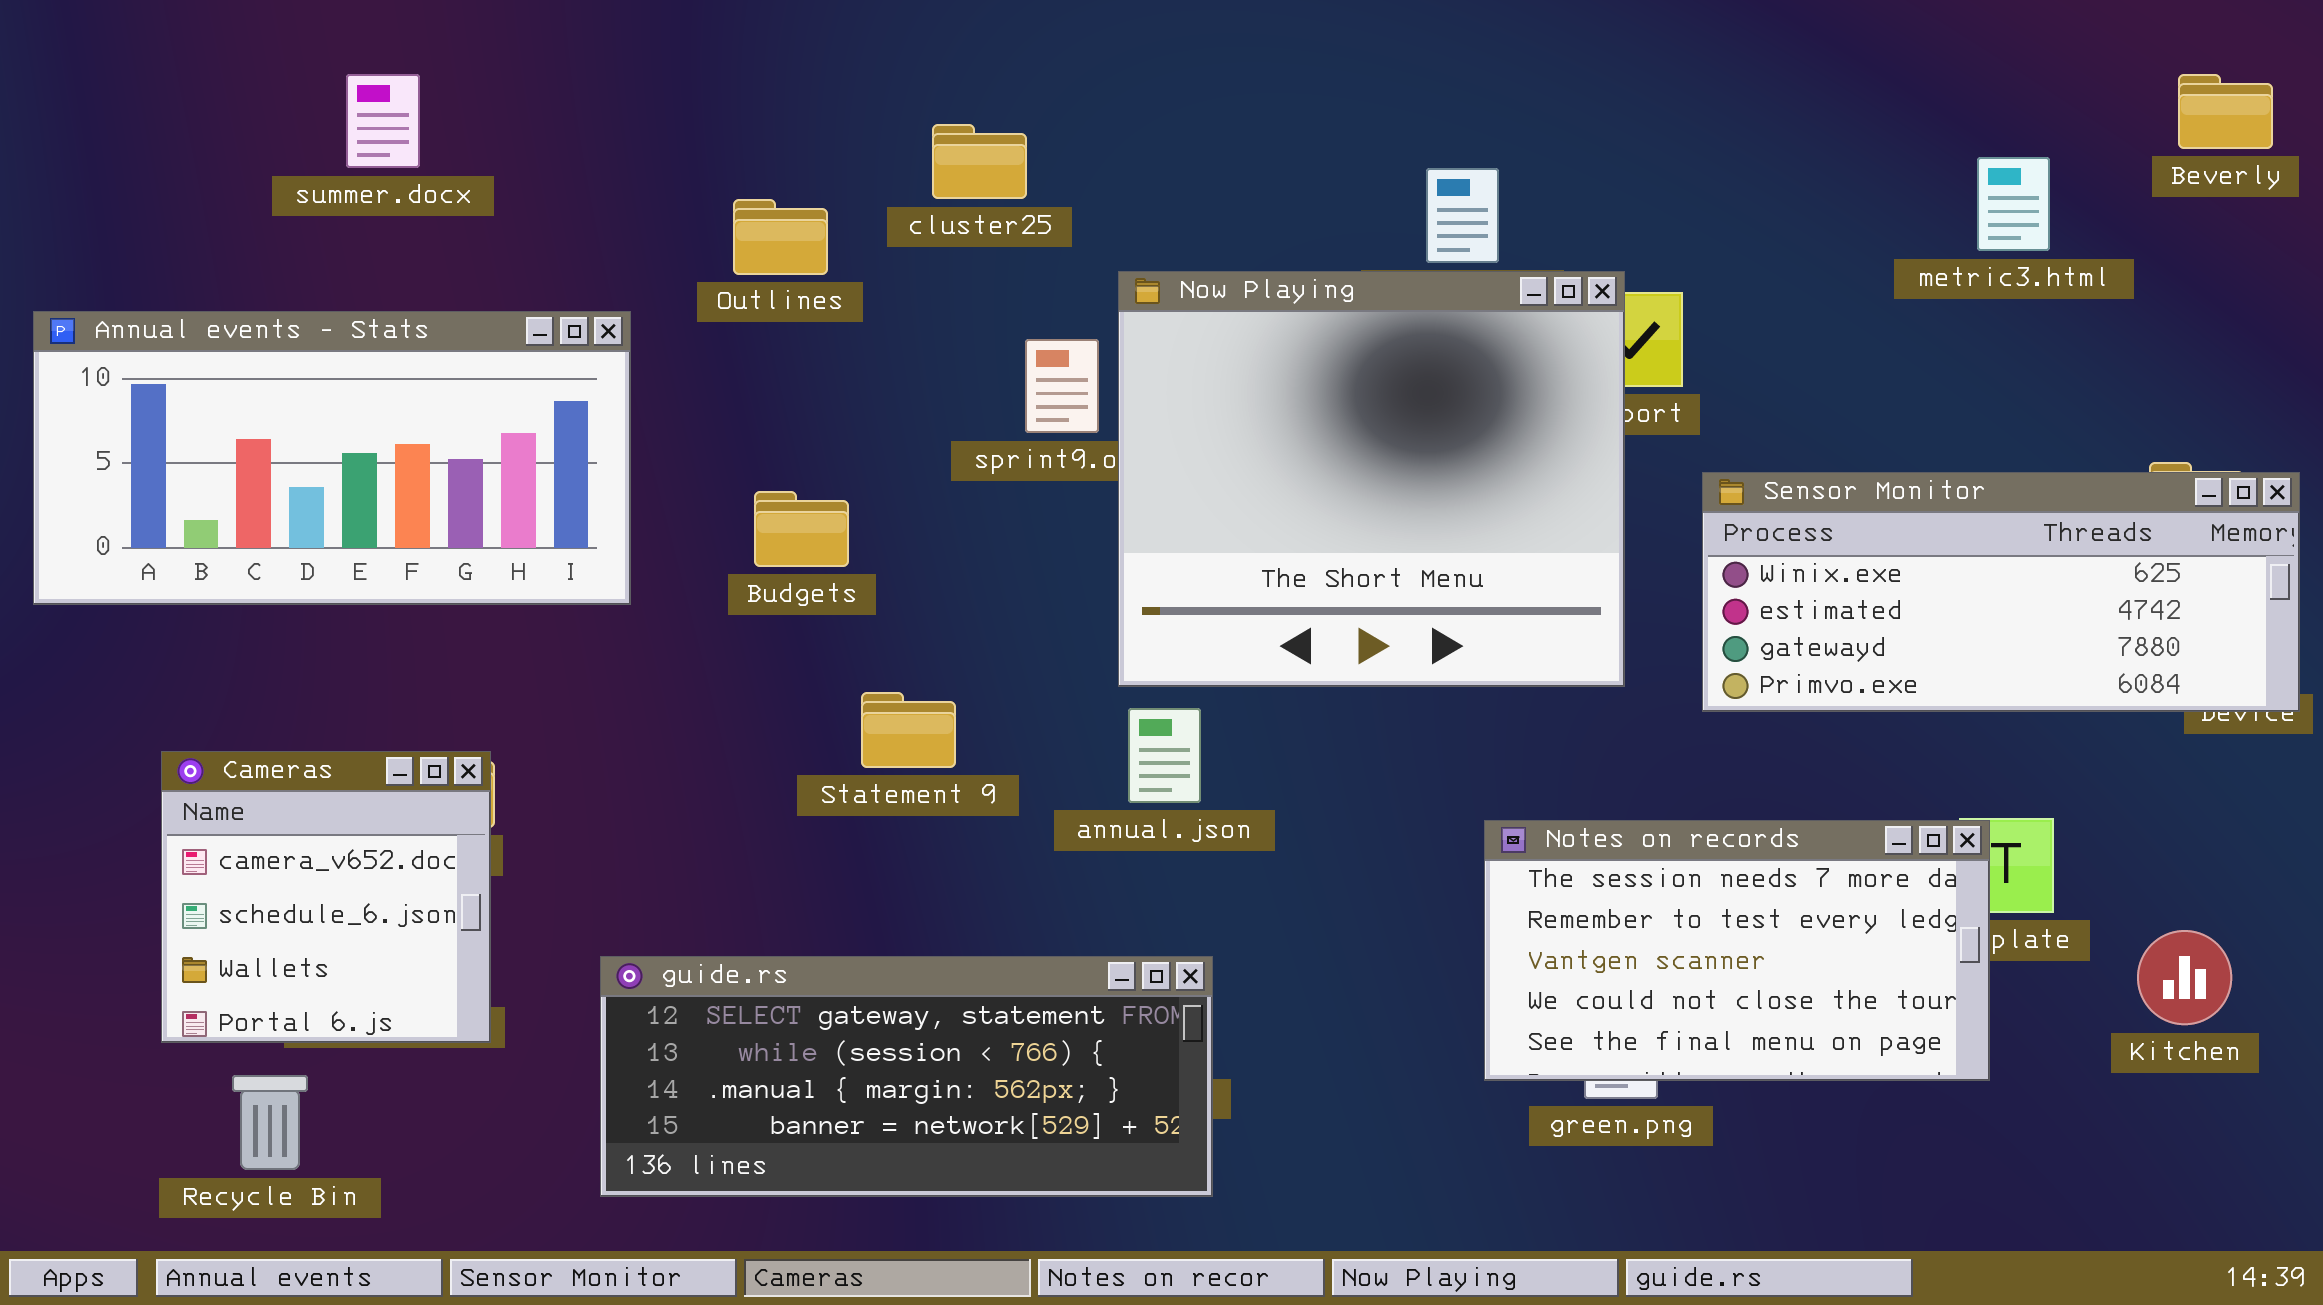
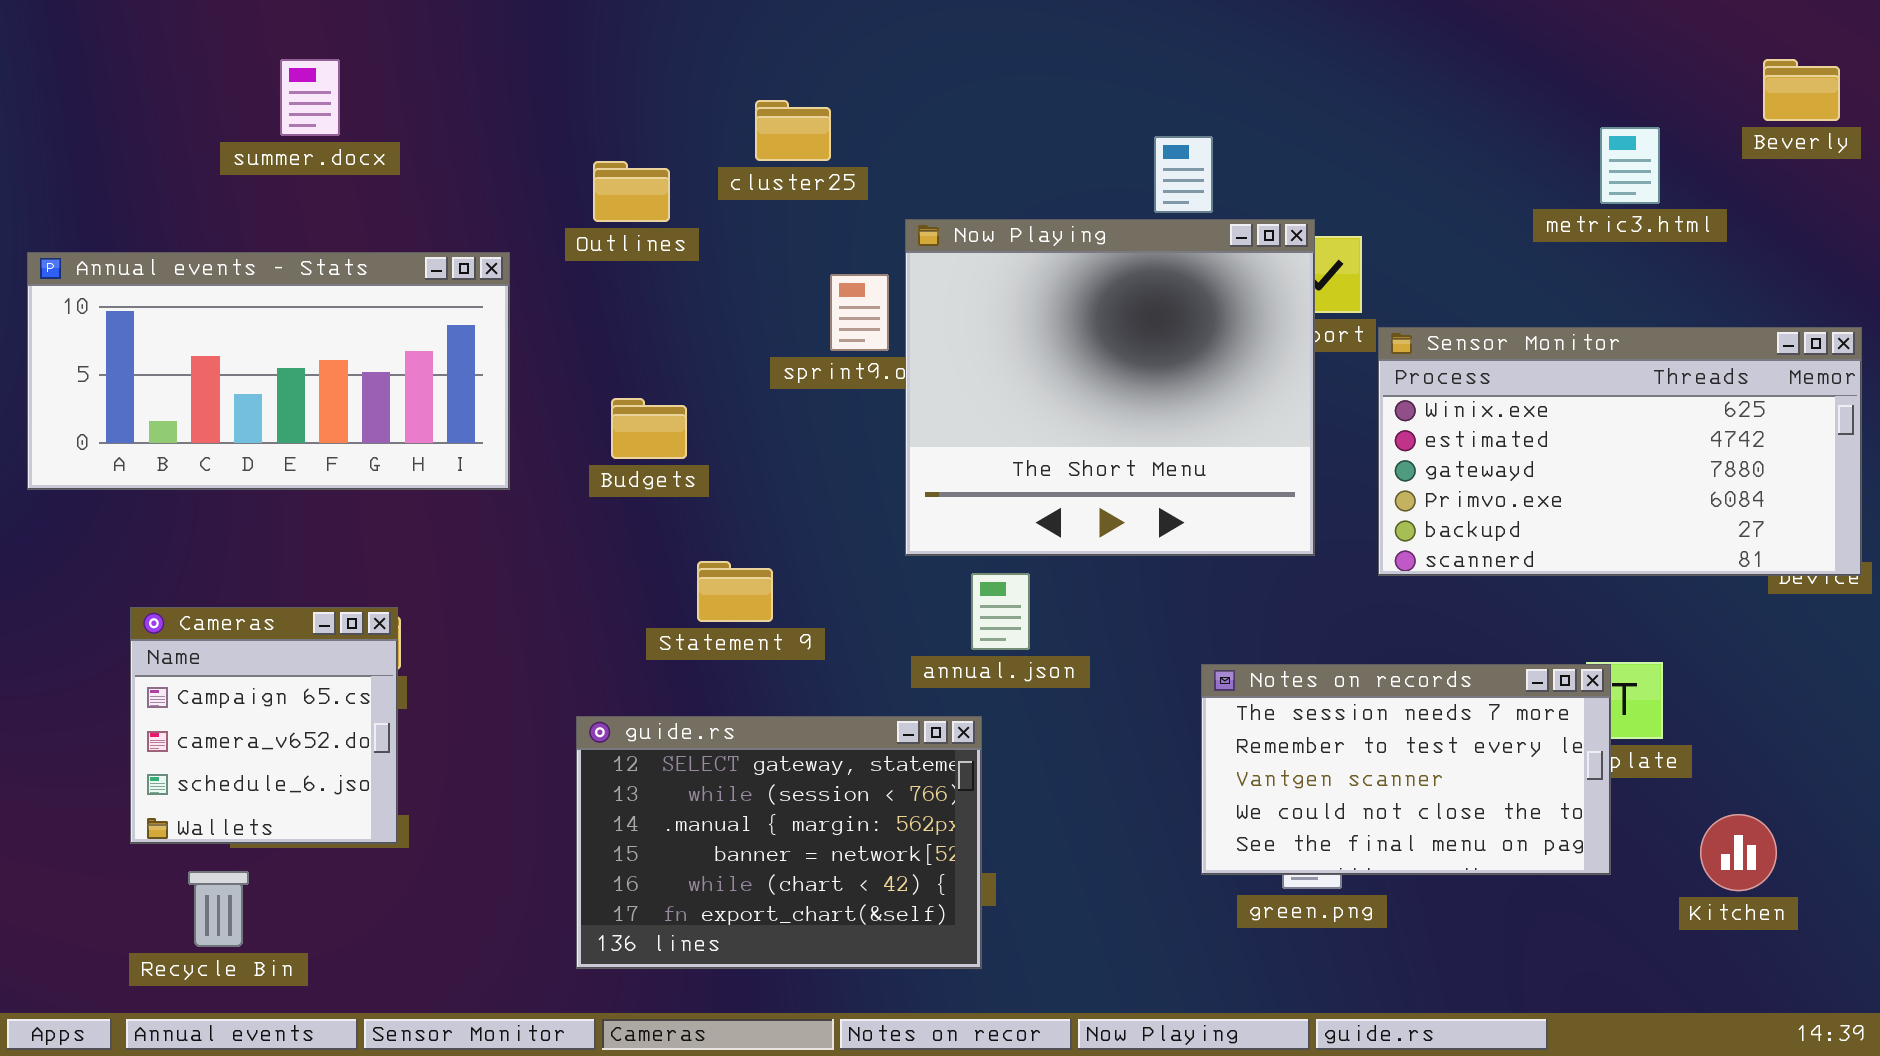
Sensor Monitor: [1702,472,2300,712] -> [1378,327,1862,576], resized
annual.json: [1128,708,1201,803] -> [971,573,1030,650], moved
Cameras: [161,751,491,1043] -> [130,607,398,844], scrolled up 1 row
Kitchen: [2137,930,2232,1025] -> [1700,814,1777,891], moved
guide.rs: [600,956,1213,1197] -> [576,716,982,969], resized

